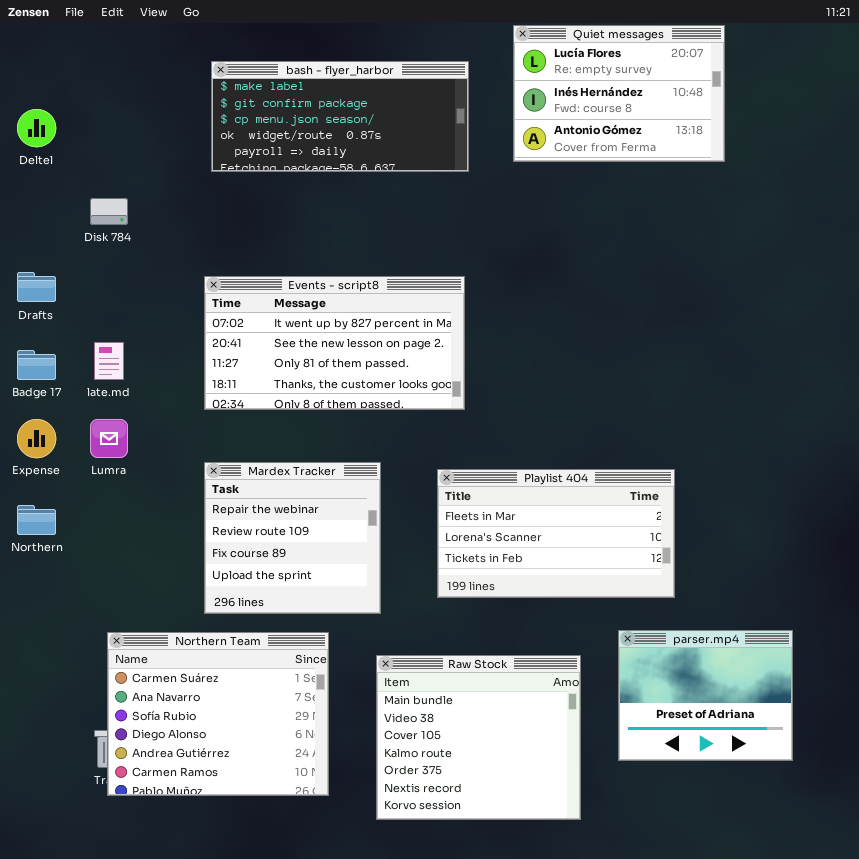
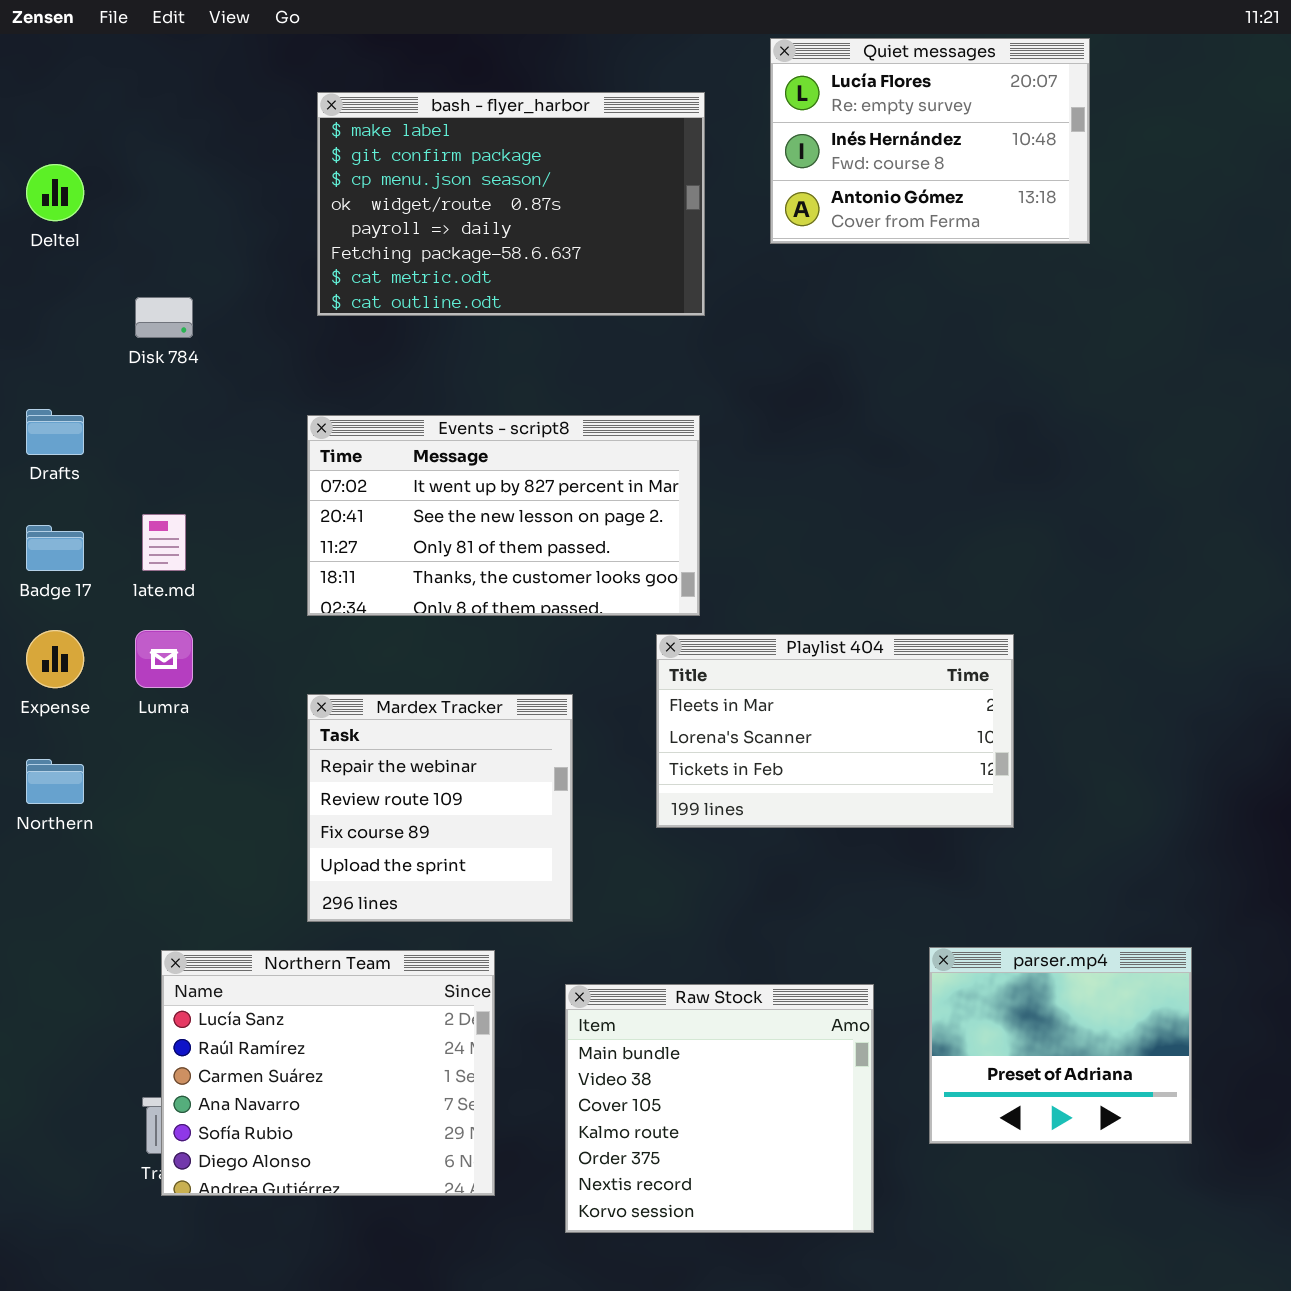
bash - flyer_harbor: [211,61,469,172] -> [317,92,705,316], resized
Playlist 404: [437,469,675,598] -> [656,634,1014,828], moved
Northern Team: [107,632,329,796] -> [161,950,495,1196], scrolled up 2 rows

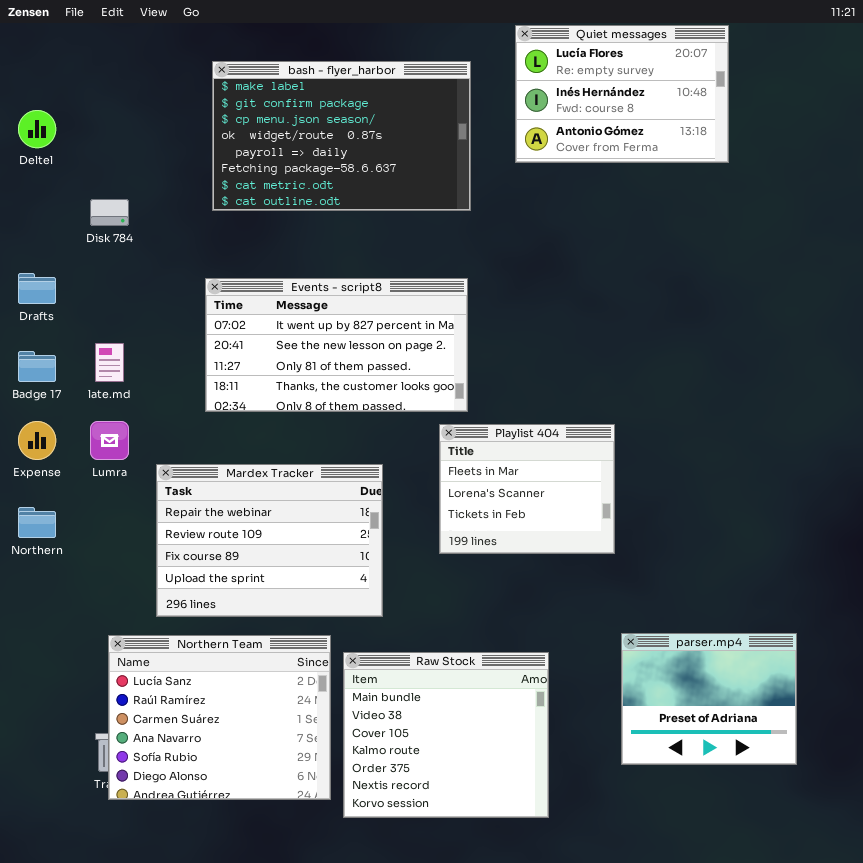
Playlist 404: [656,634,1014,828] -> [439,424,615,554], resized
Mardex Tracker: [307,694,573,922] -> [156,464,383,617], resized
Raw Stock: [565,984,874,1233] -> [343,652,549,818], moved

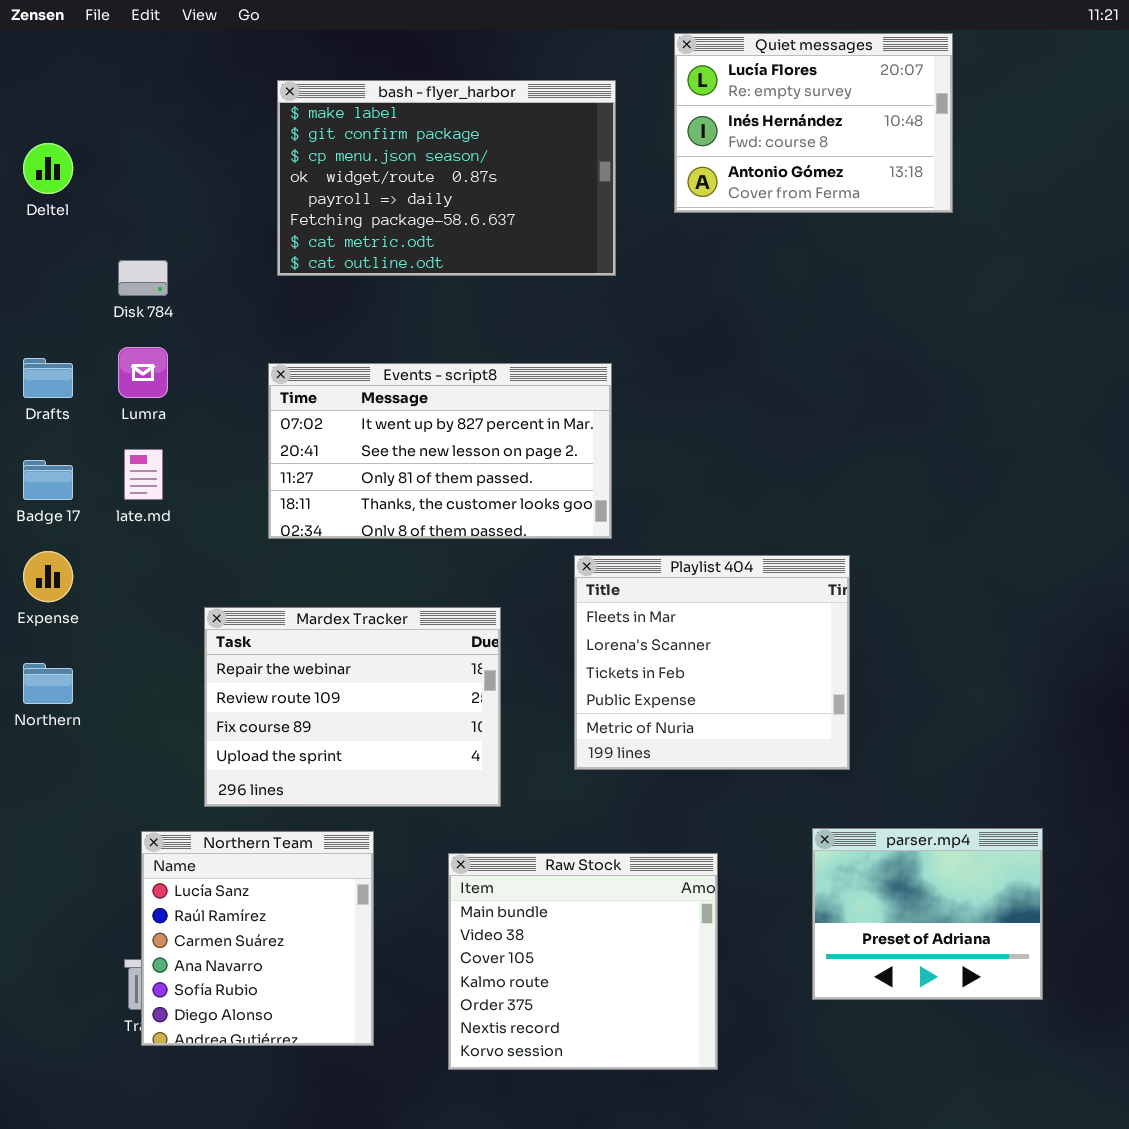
Lumra: [90,421,129,460] -> [118,347,168,398], moved
Playlist 404: [439,424,615,554] -> [574,555,850,770], resized
Northern Team: [108,635,331,800] -> [141,831,374,1046], resized

